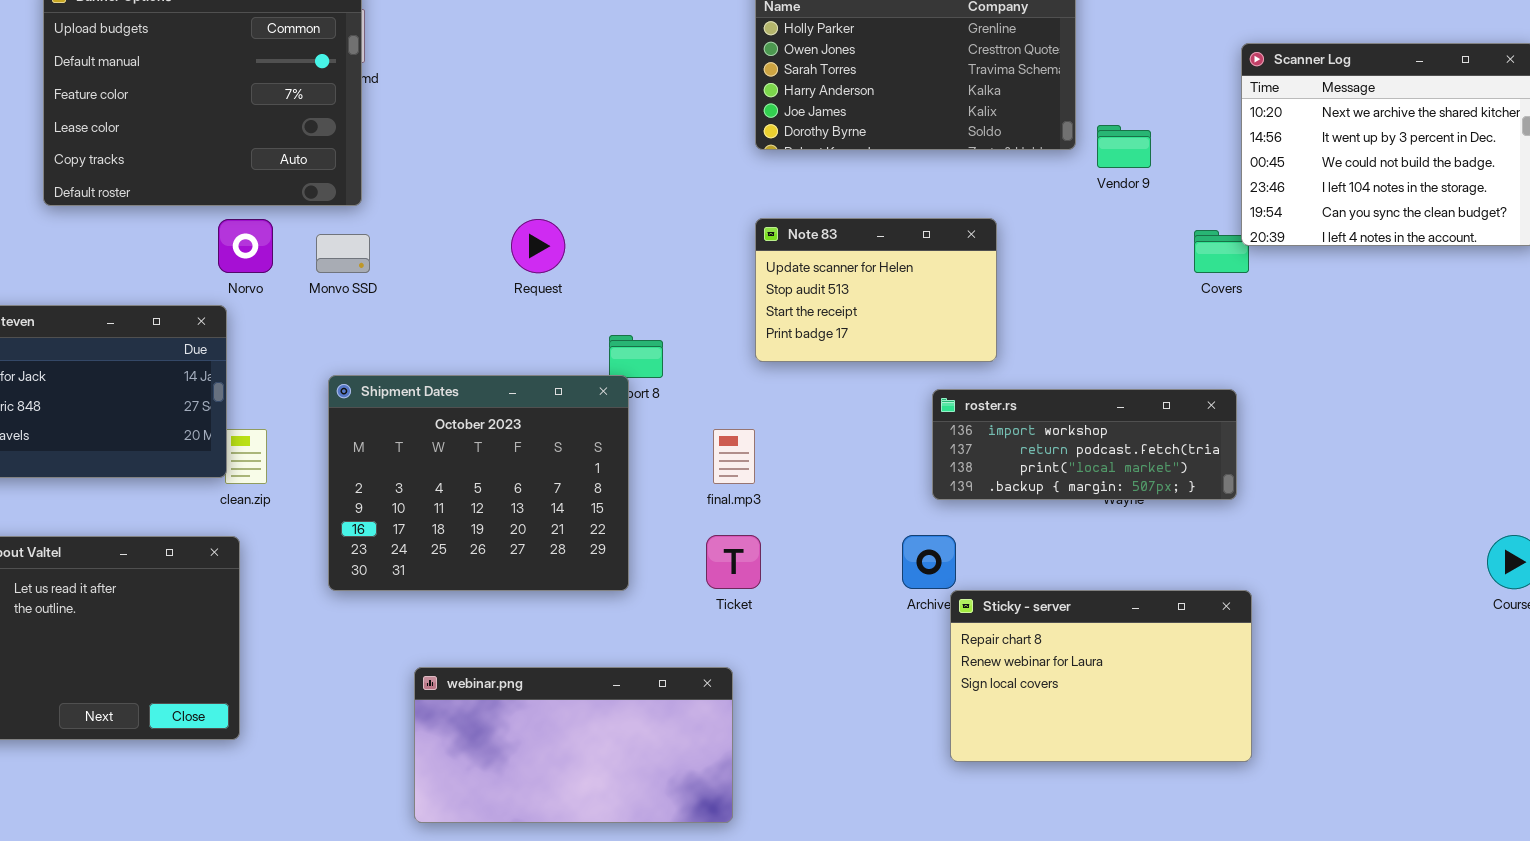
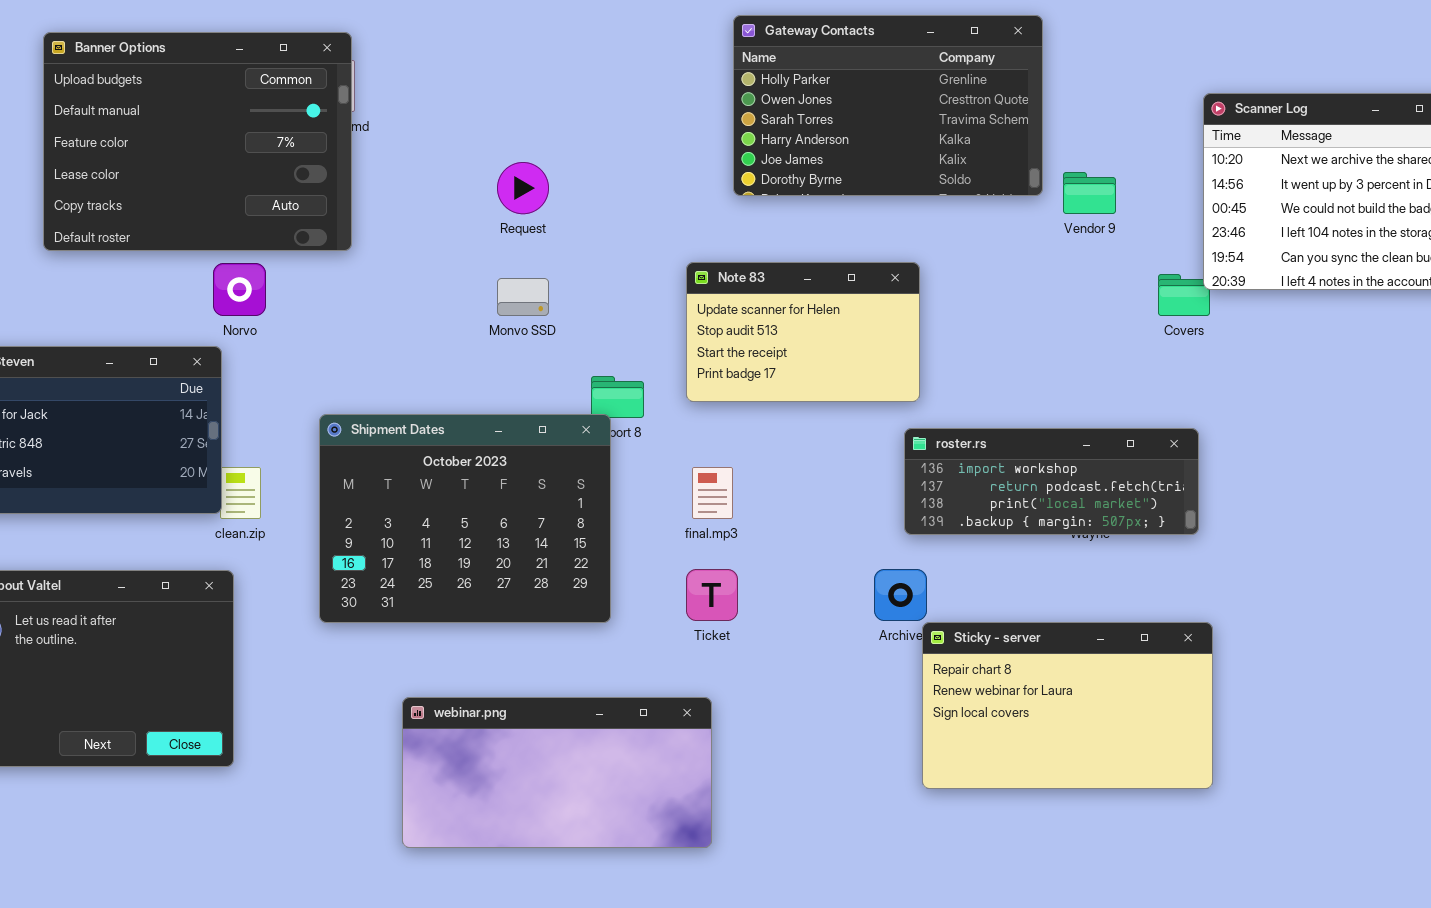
Note 83: [755,218,997,362] -> [686,262,920,402], moved
Request: [511,219,565,273] -> [497,162,549,214], moved
Monvo SSD: [316,234,370,273] -> [497,278,549,316], moved

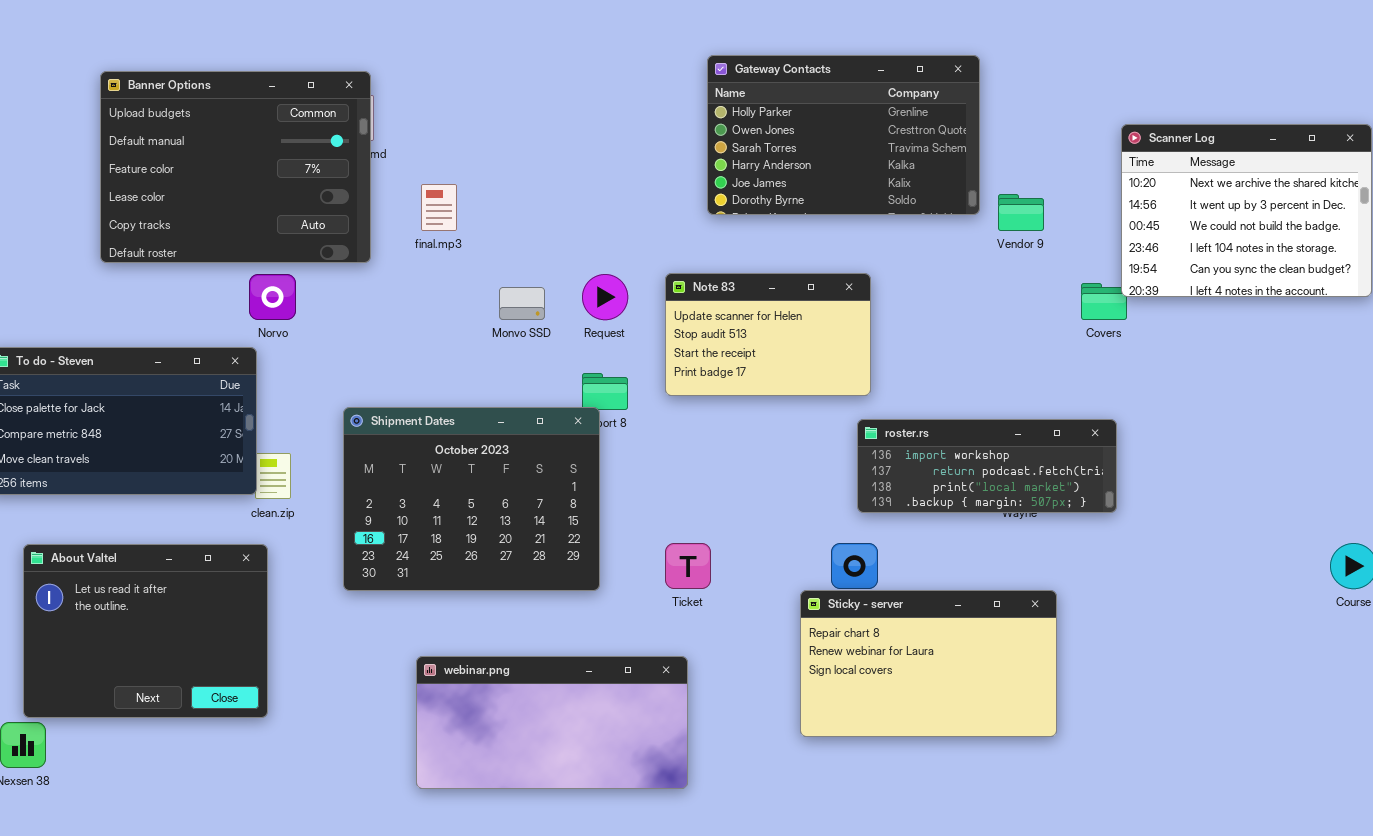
Request: [497,162,549,214] -> [582,274,628,320], moved
final.mp3: [692,467,733,519] -> [421,184,457,231], moved
Sticky - server: [922,622,1213,789] -> [800,590,1057,737], moved

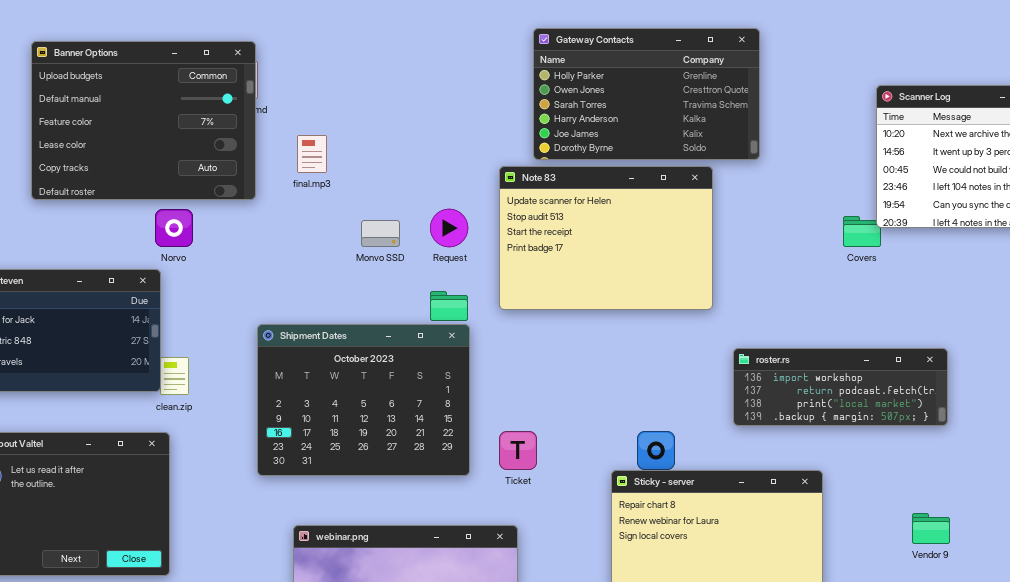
Vendor 9: [998,194,1044,231] -> [912,513,950,544], moved
Note 83: [665,273,871,396] -> [499,166,713,310], resized
Shipment Dates: [343,407,600,591] -> [257,324,470,476], moved
roster.rs: [857,419,1117,513] -> [733,348,948,426], moved

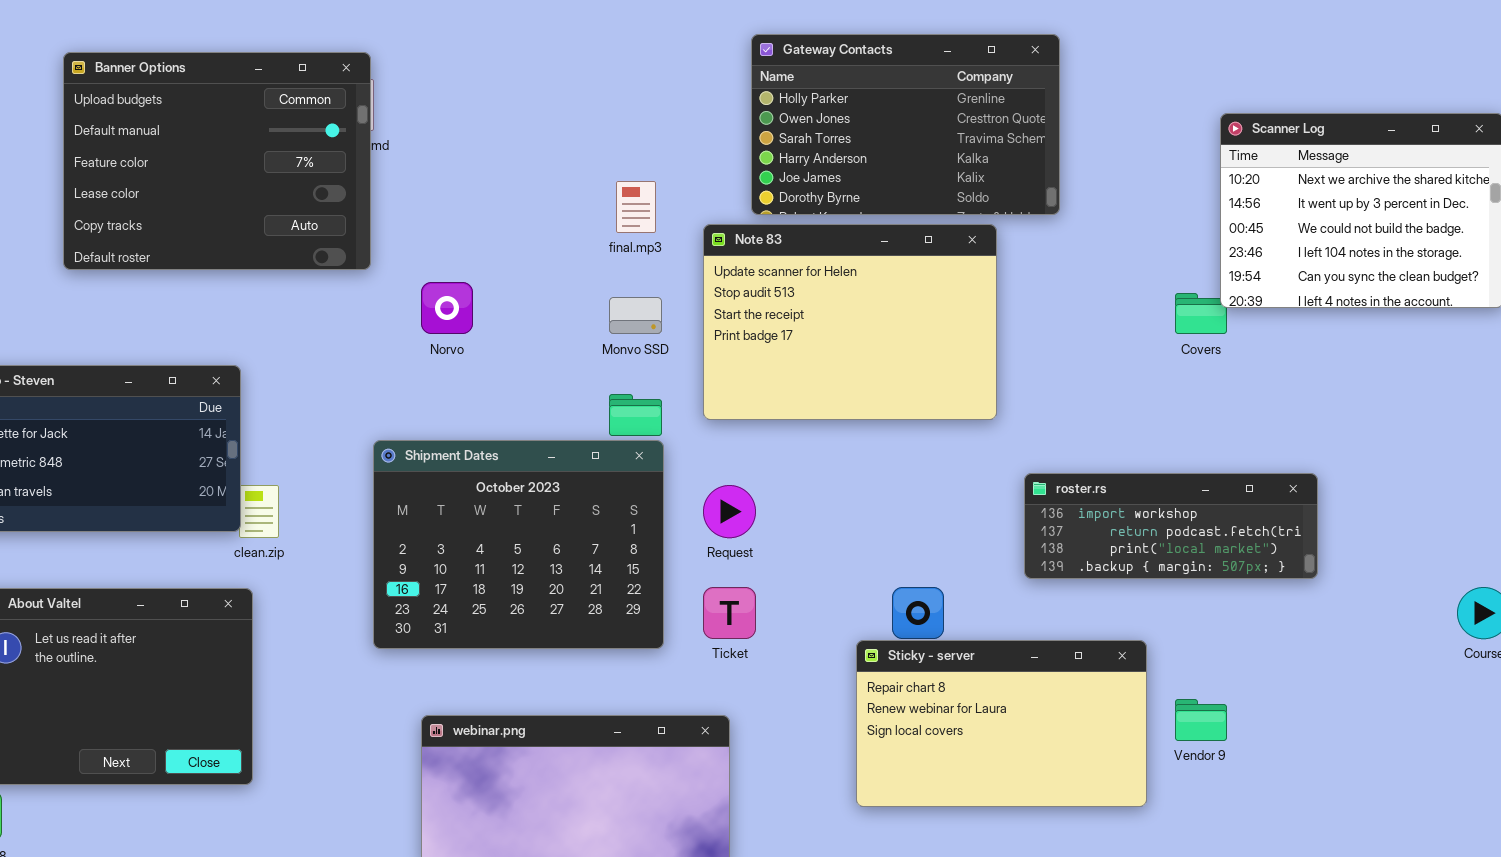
final.mp3: [297,135,327,173] -> [616,181,656,233], moved
Norvo: [155,209,193,247] -> [421,282,473,334], moved
Request: [430,209,468,247] -> [703,485,756,538], moved
Monvo SSD: [361,220,400,247] -> [609,297,662,334], moved
Vendor 9: [912,513,950,544] -> [1175,699,1227,741], moved

